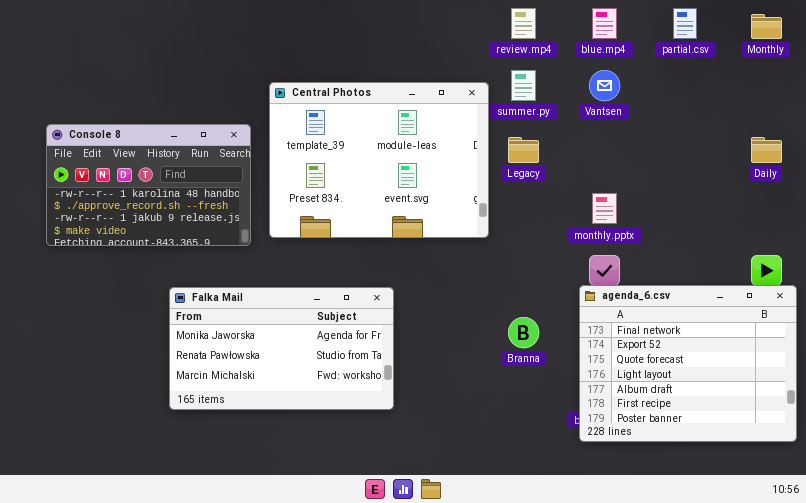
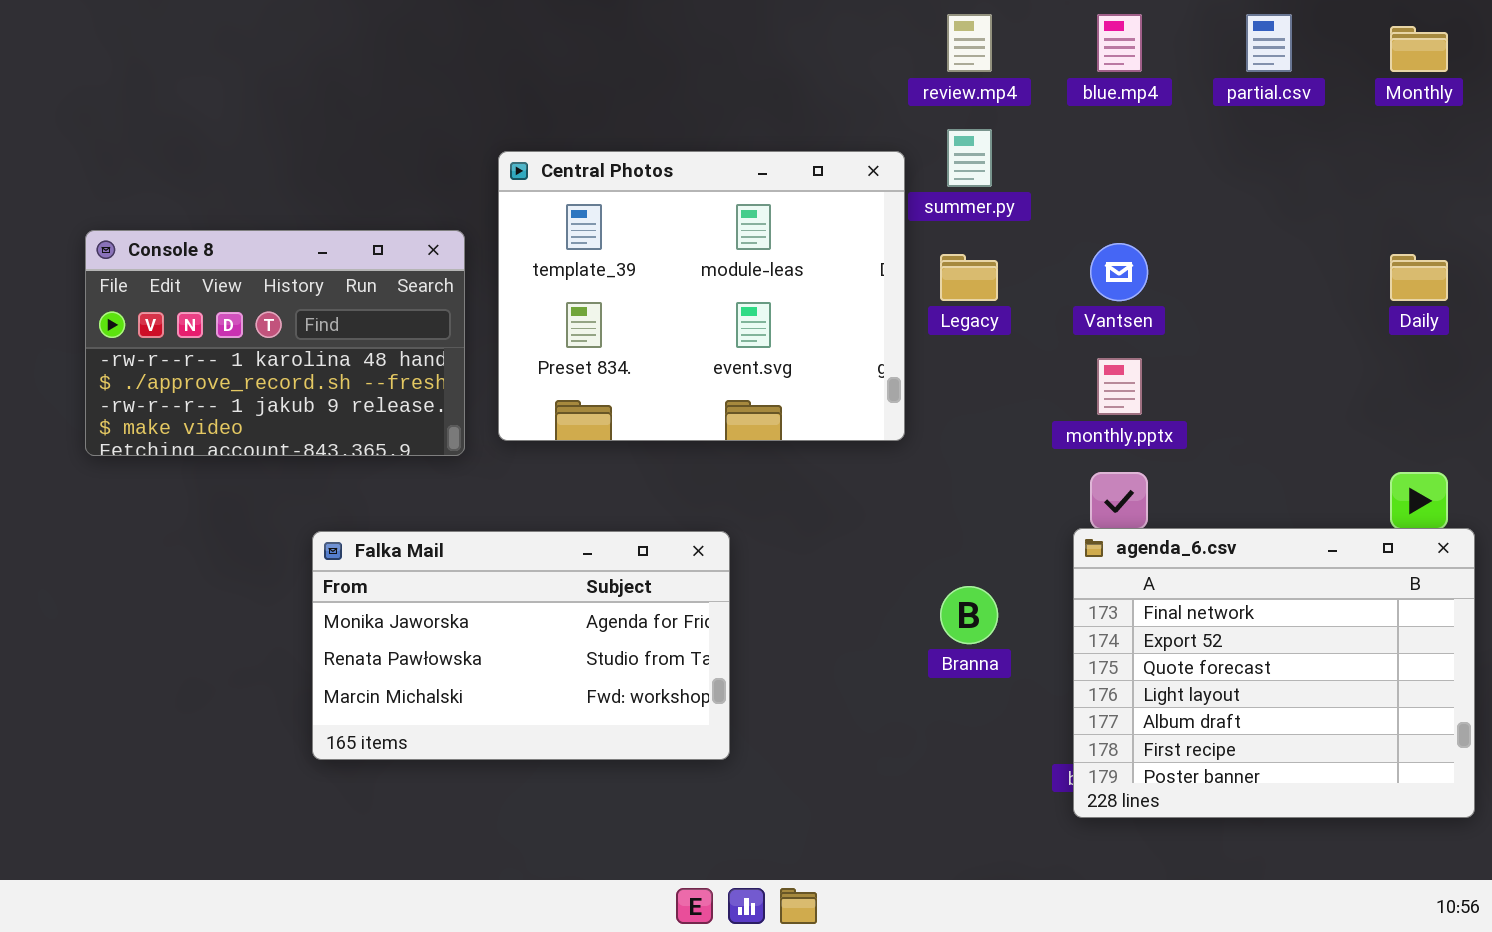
Vantsen: [589,70,620,101] -> [1090,243,1148,301], moved

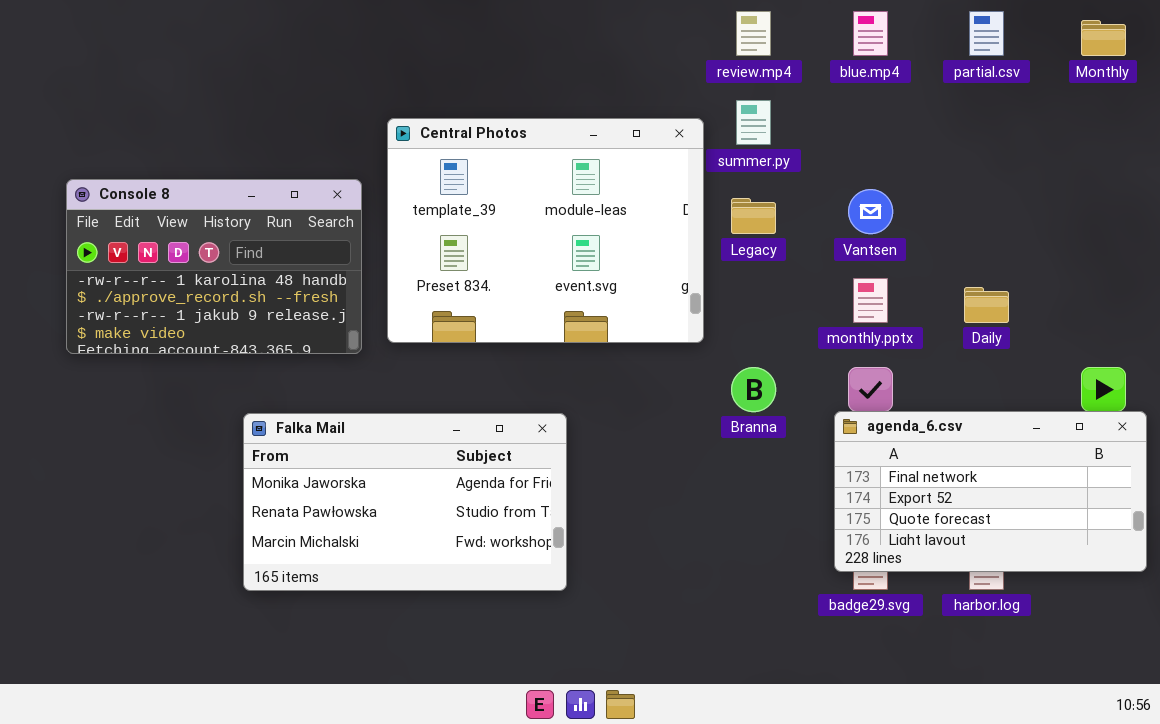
Daily: [1390,254,1448,301] -> [964,287,1009,323], moved
agenda_6.csv: [1073,528,1475,818] -> [834,411,1147,572], resized
Branna: [940,586,998,644] -> [731,367,776,412], moved

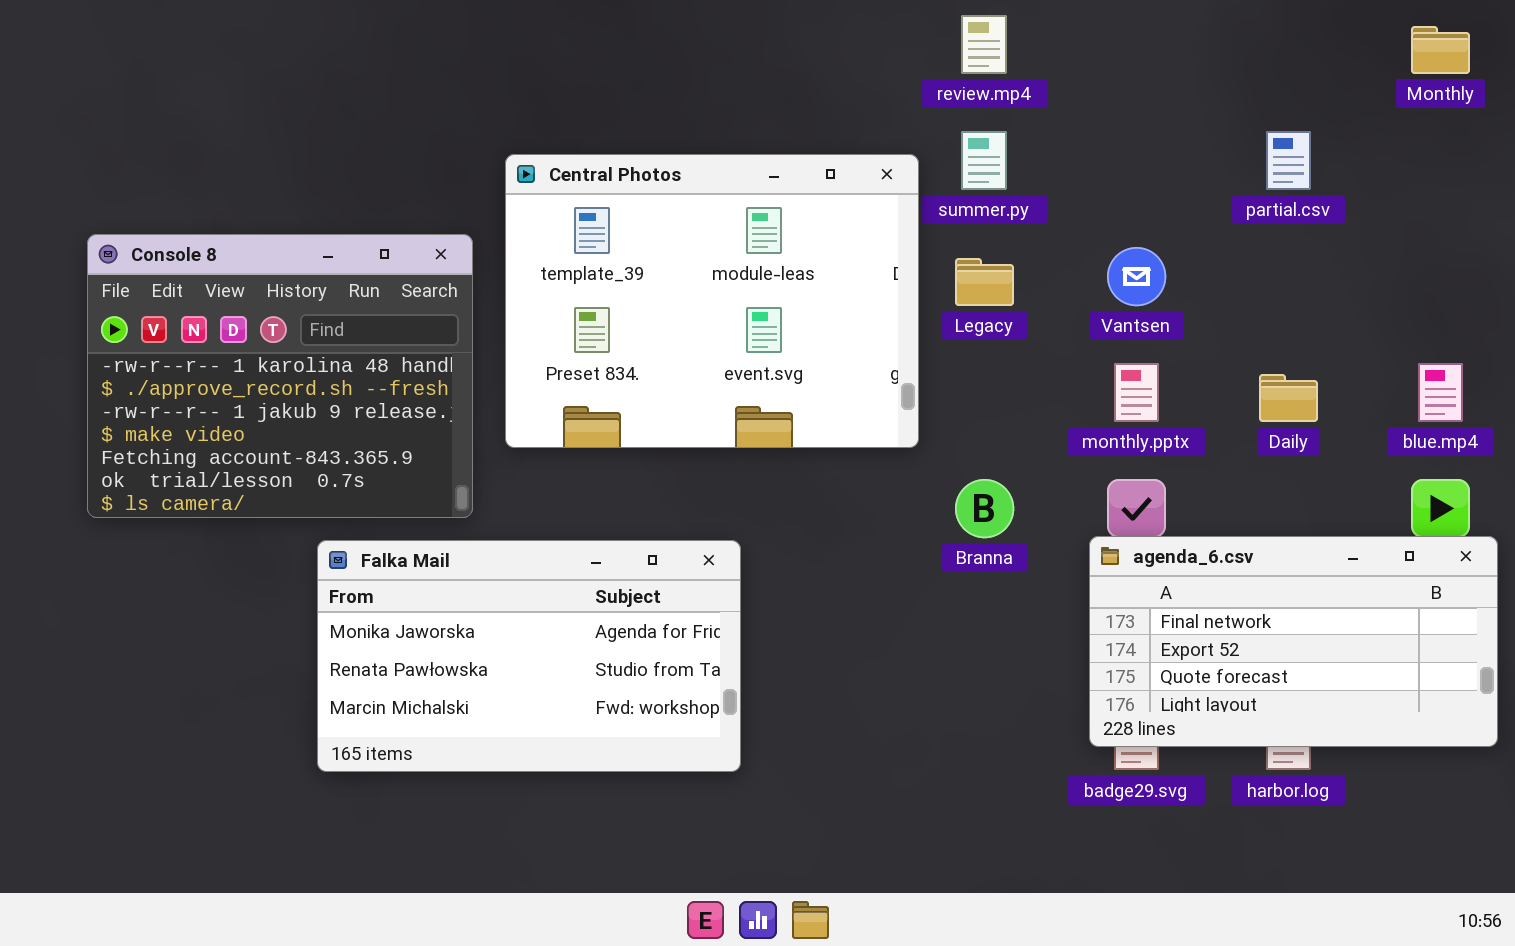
blue.mp4: [853,11,888,56] -> [1418,363,1463,422], moved
partial.csv: [969,11,1004,56] -> [1266,131,1311,190], moved
Console 8: [66,179,362,354] -> [87,234,473,518], resized

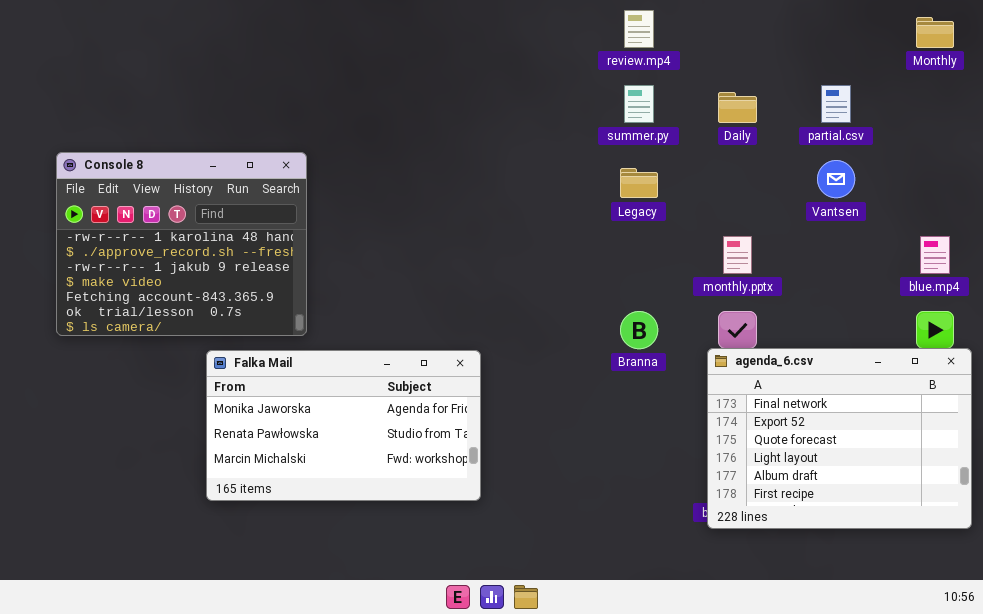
Central Photos: [505,154,919,448] -> none, closed
Vantsen: [1107,247,1166,306] -> [817,160,855,198], moved
Daily: [1259,374,1318,422] -> [718,92,757,123], moved
agenda_6.csv: [1089,536,1498,747] -> [707,348,972,529], resized

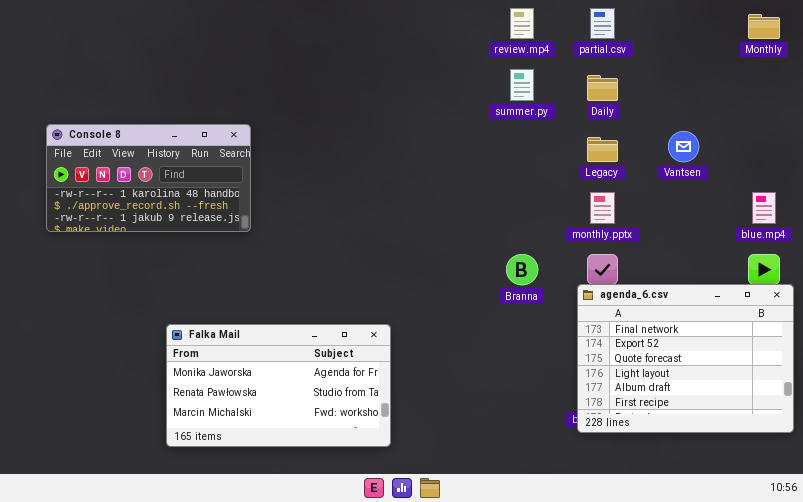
partial.csv: [821,85,851,123] -> [590,8,615,39], moved
Console 8: [56,152,307,336] -> [46,124,251,232], resized
Legacy: [620,168,658,198] -> [587,137,618,162], moved
Falka Mail: [206,350,481,501] -> [166,324,391,447], moved

